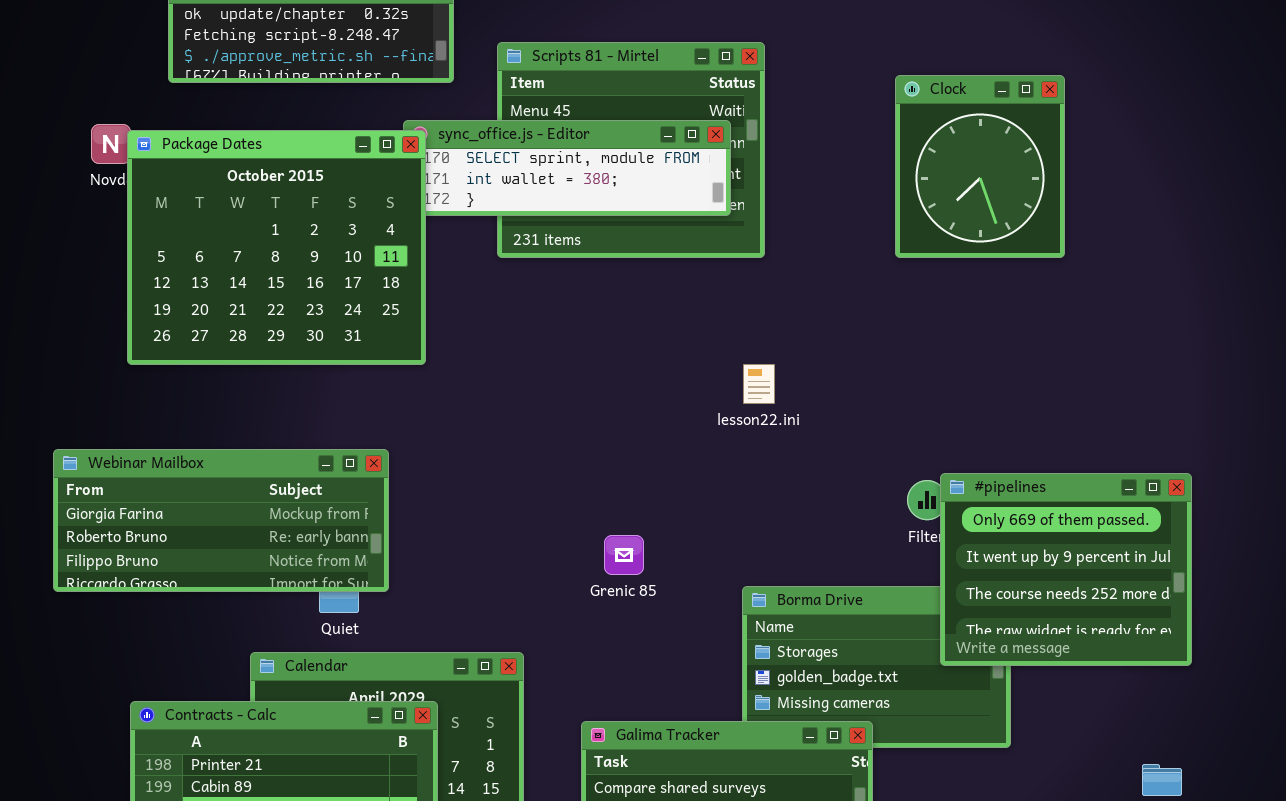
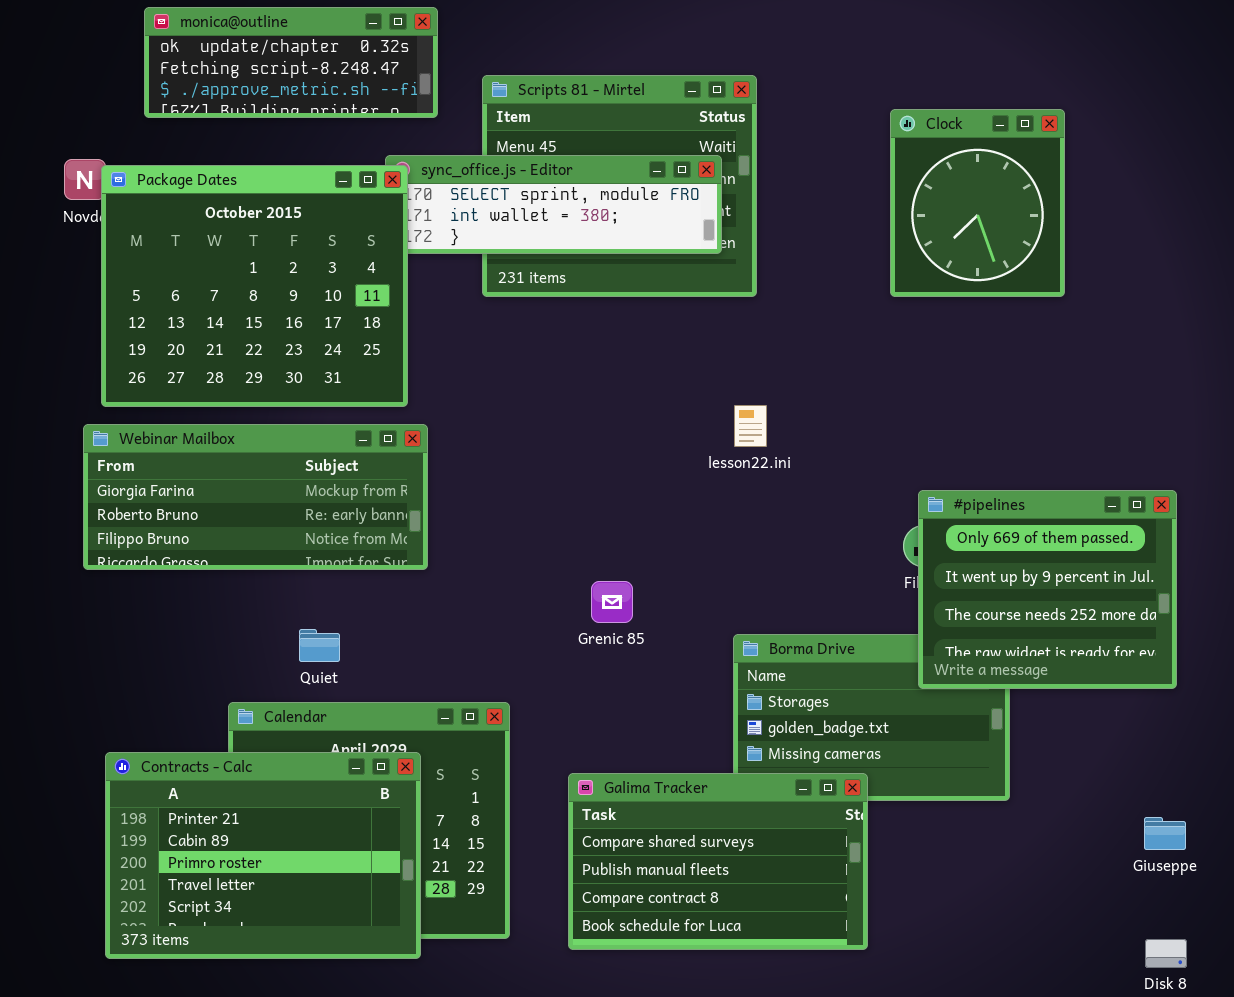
Webinar Mailbox: [53,449,389,592] -> [83,424,428,570], moved
#pipelines: [940,473,1192,666] -> [918,490,1177,689], moved

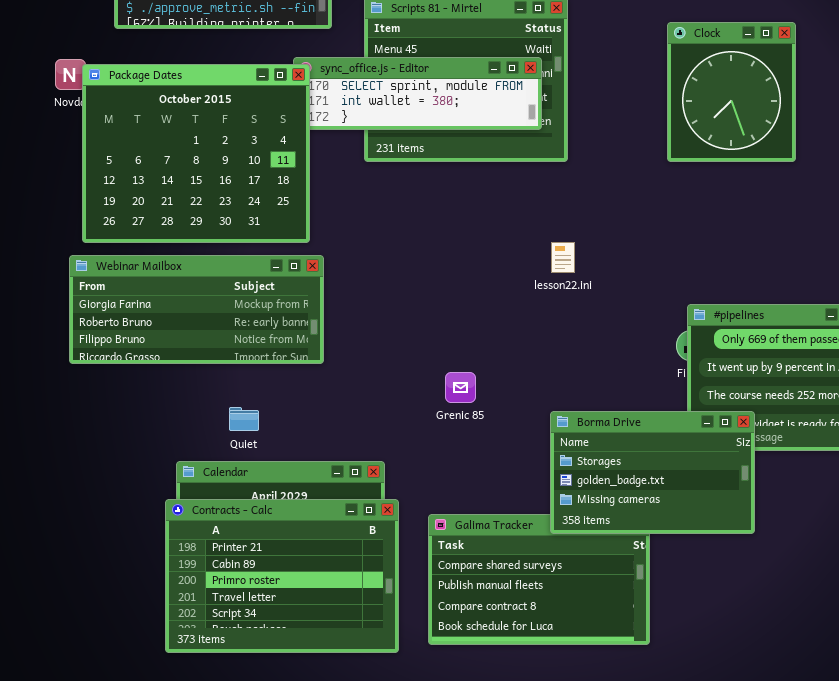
Borma Drive: [733,634,1010,801] -> [550,411,755,534], raised
Contracts - Calc: [105,752,421,959] -> [165,499,399,653], moved

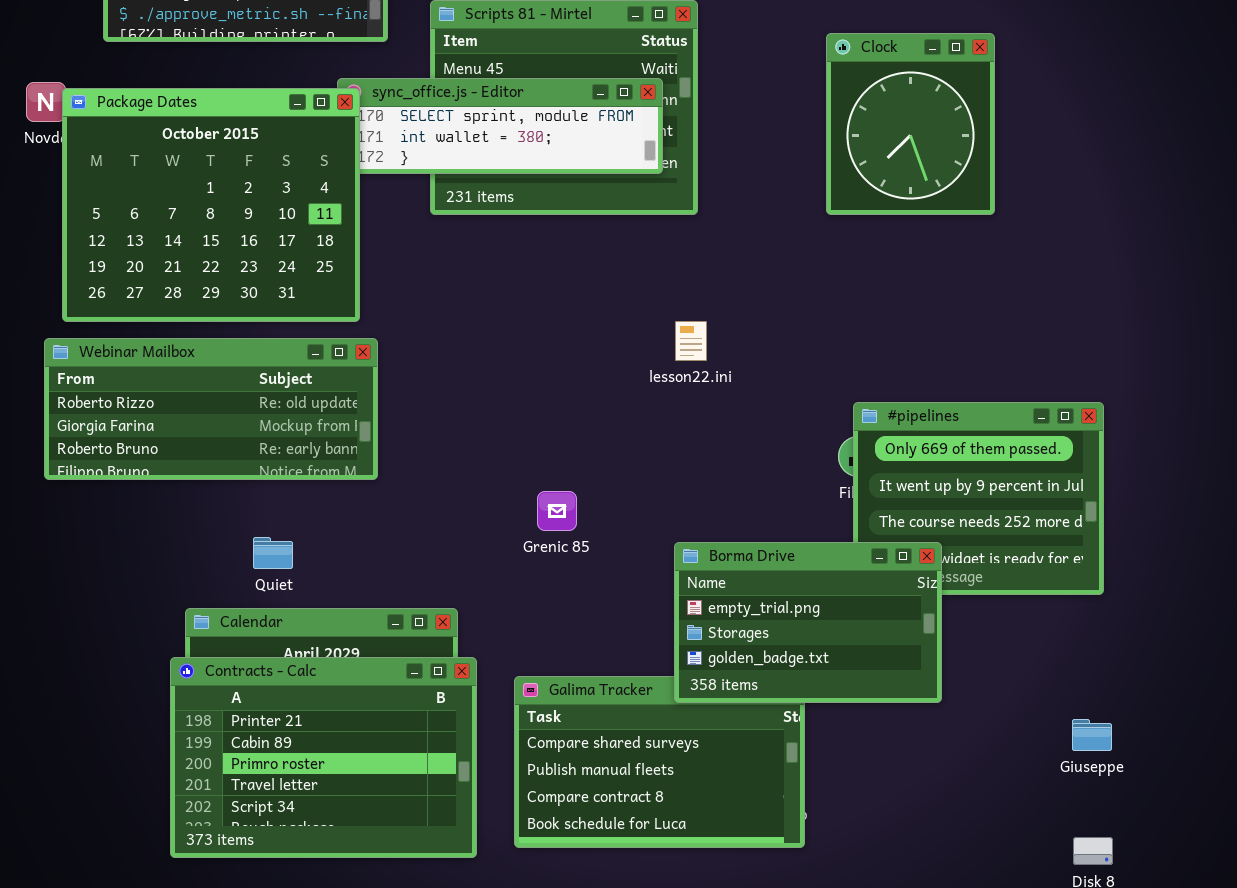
Webinar Mailbox: [69,255,324,364] -> [44,338,378,480], scrolled up 1 row
Borma Drive: [550,411,755,534] -> [674,542,942,703], scrolled up 1 row

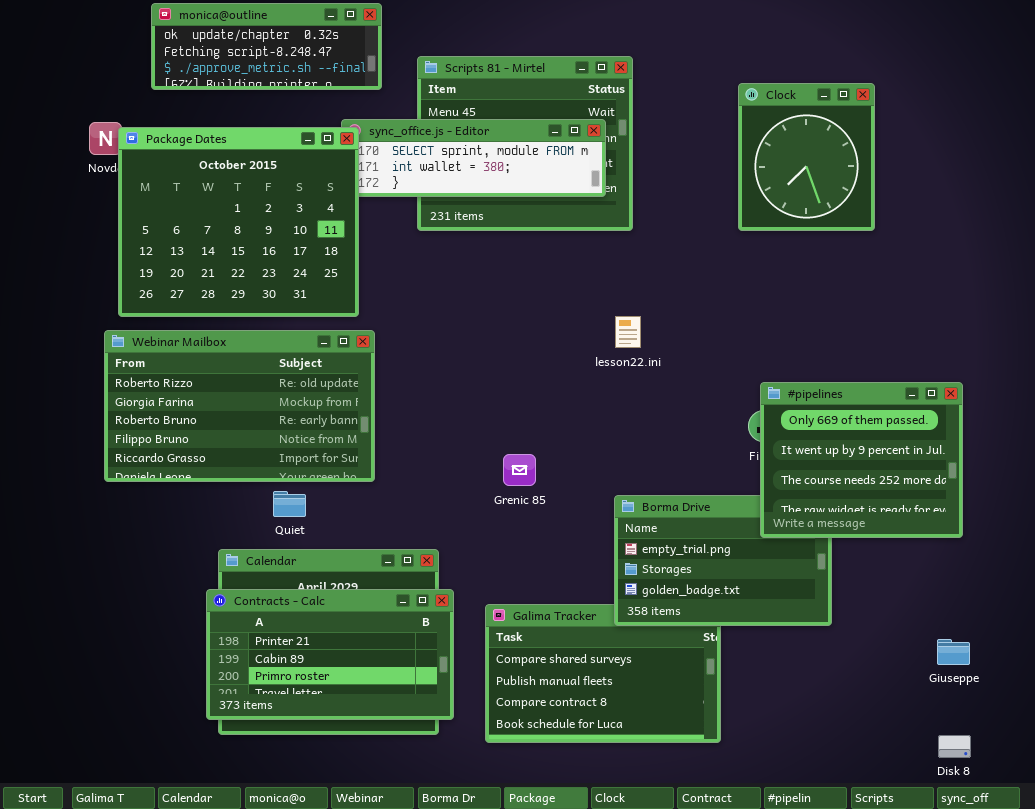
Webinar Mailbox: [44,338,378,480] -> [104,330,375,482], resized
#pipelines: [853,402,1104,595] -> [760,382,963,538], raised
Contracts - Calc: [170,657,477,858] -> [206,589,454,720], resized

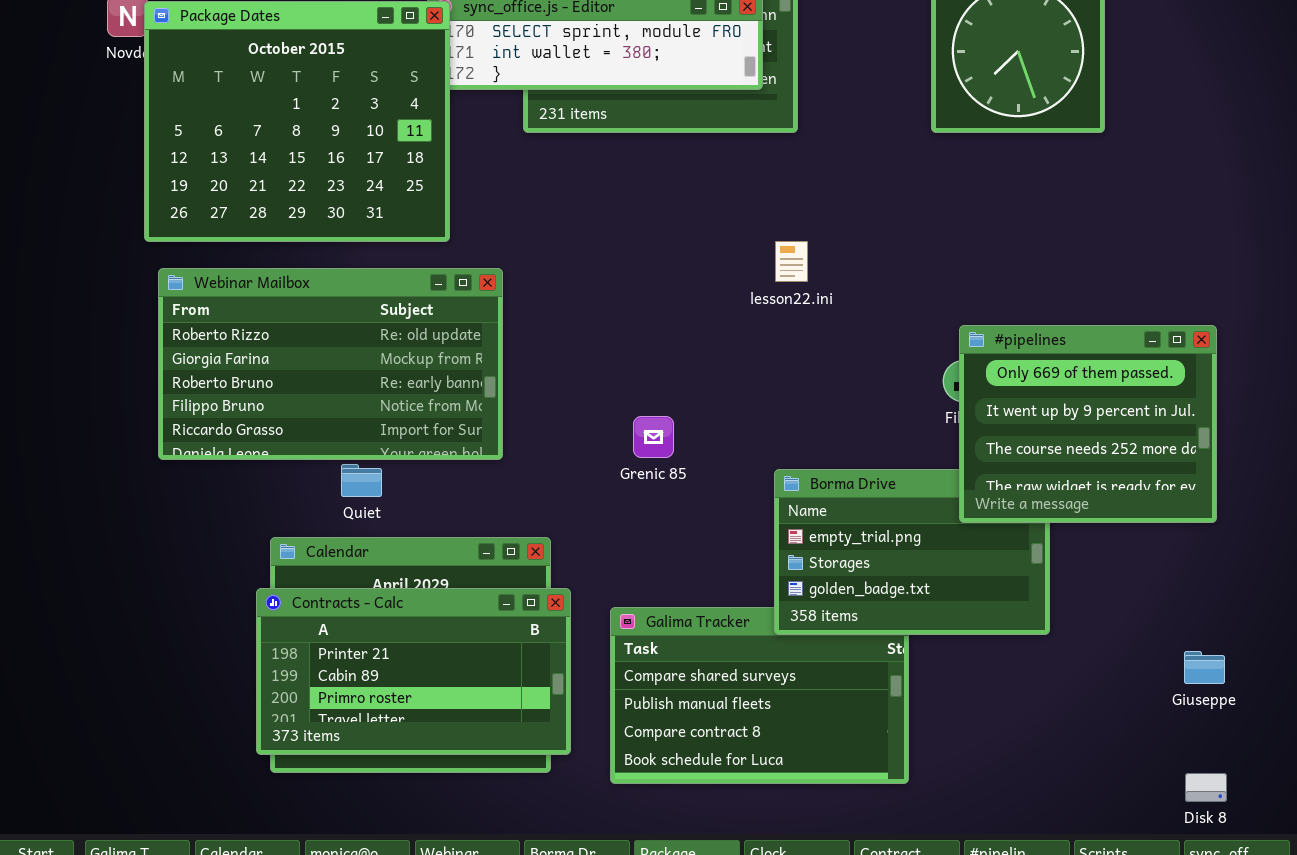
Webinar Mailbox: [104,330,375,482] -> [158,268,503,460], moved

